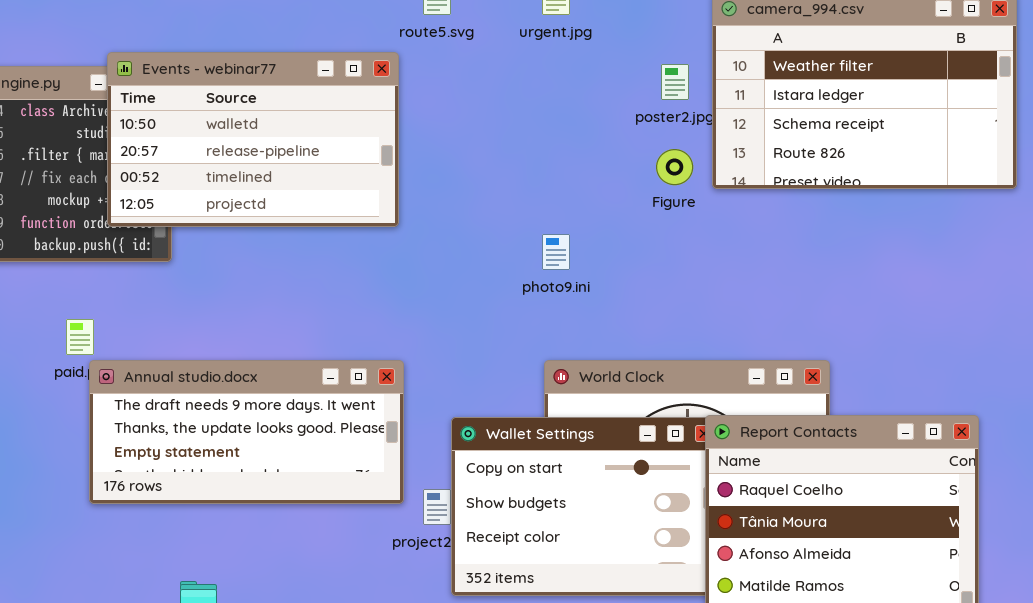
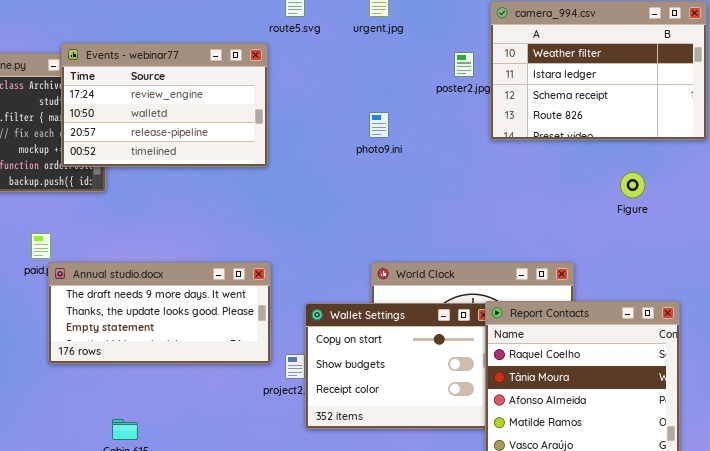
Events - webinar77: [107,52,399,227] -> [61,43,268,167], scrolled up 1 row
Figure: [656,149,693,185] -> [620,172,645,198], moved
photo9.ini: [542,234,570,270] -> [369,112,389,138], moved

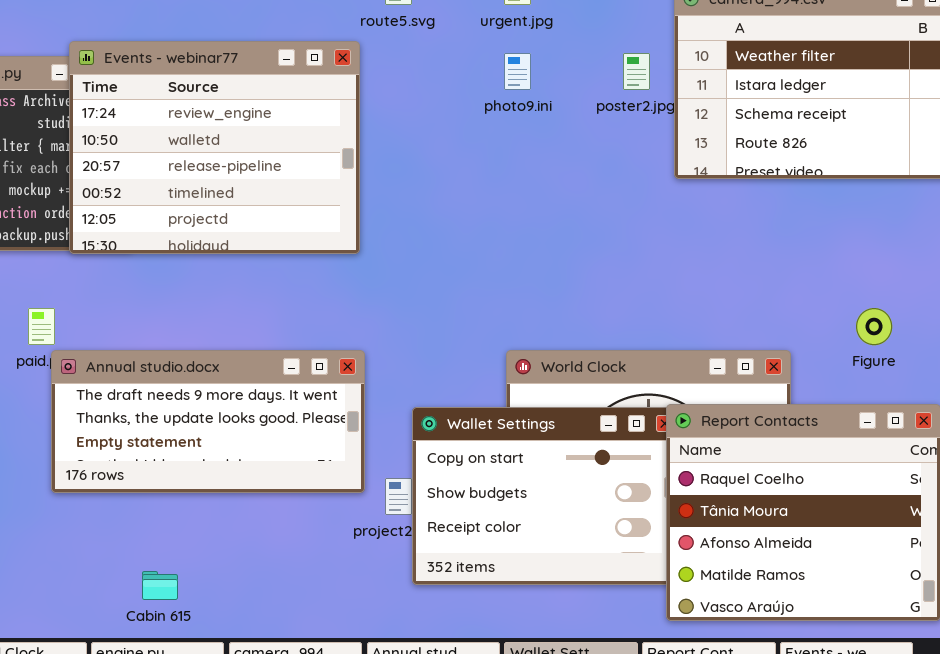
Events - webinar77: [61,43,268,167] -> [69,41,360,254], resized
photo9.ini: [369,112,389,138] -> [504,53,531,90], moved
Figure: [620,172,645,198] -> [856,308,892,345], moved

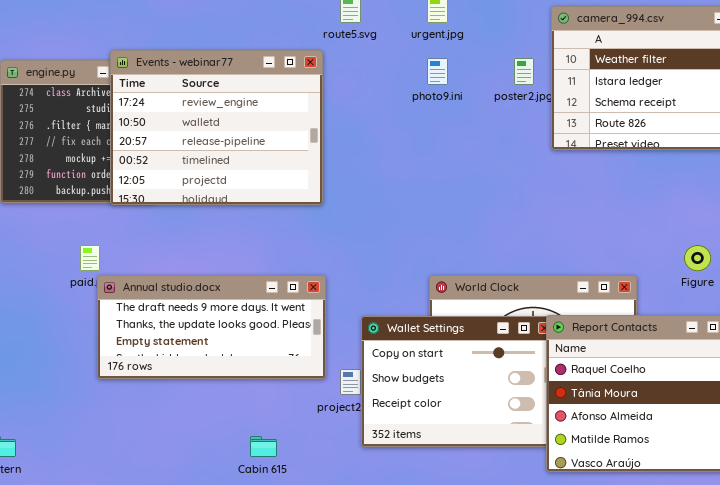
Cabin 615: [142,571,178,600] -> [250,436,277,457], moved

